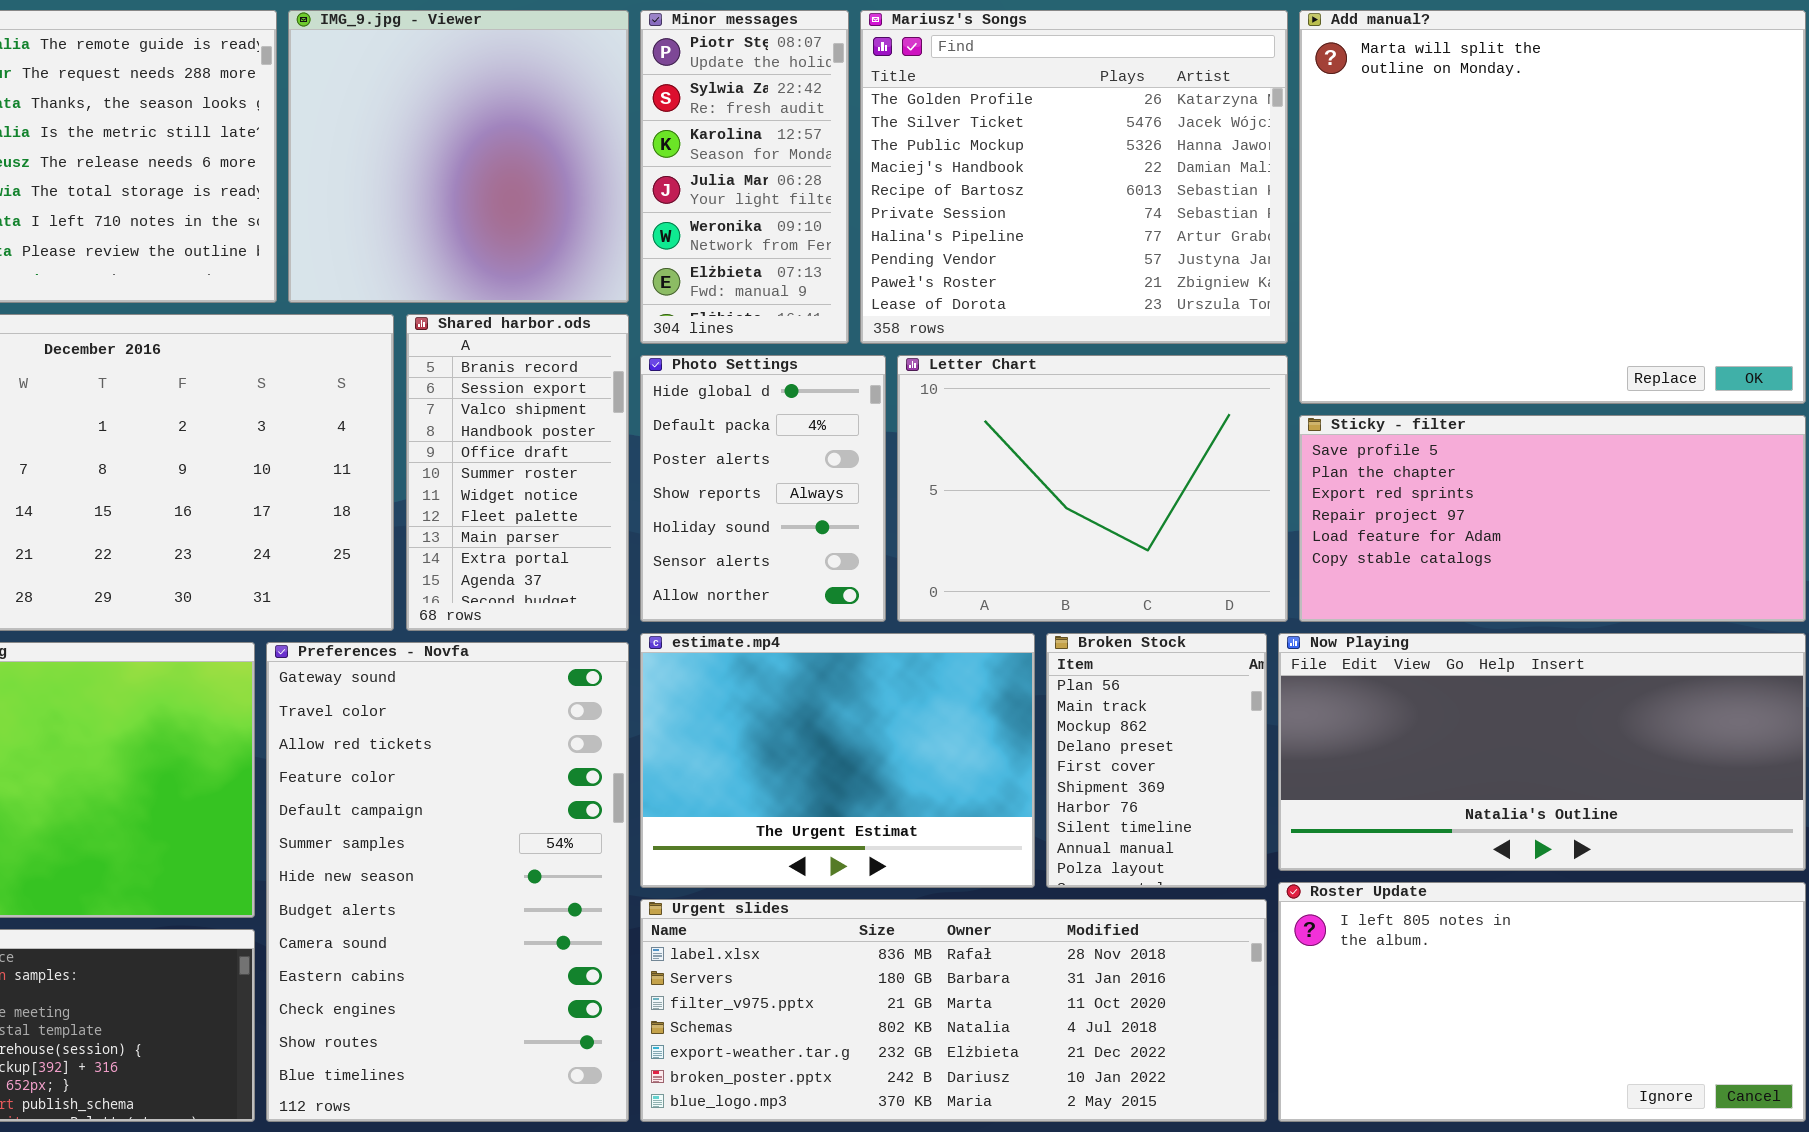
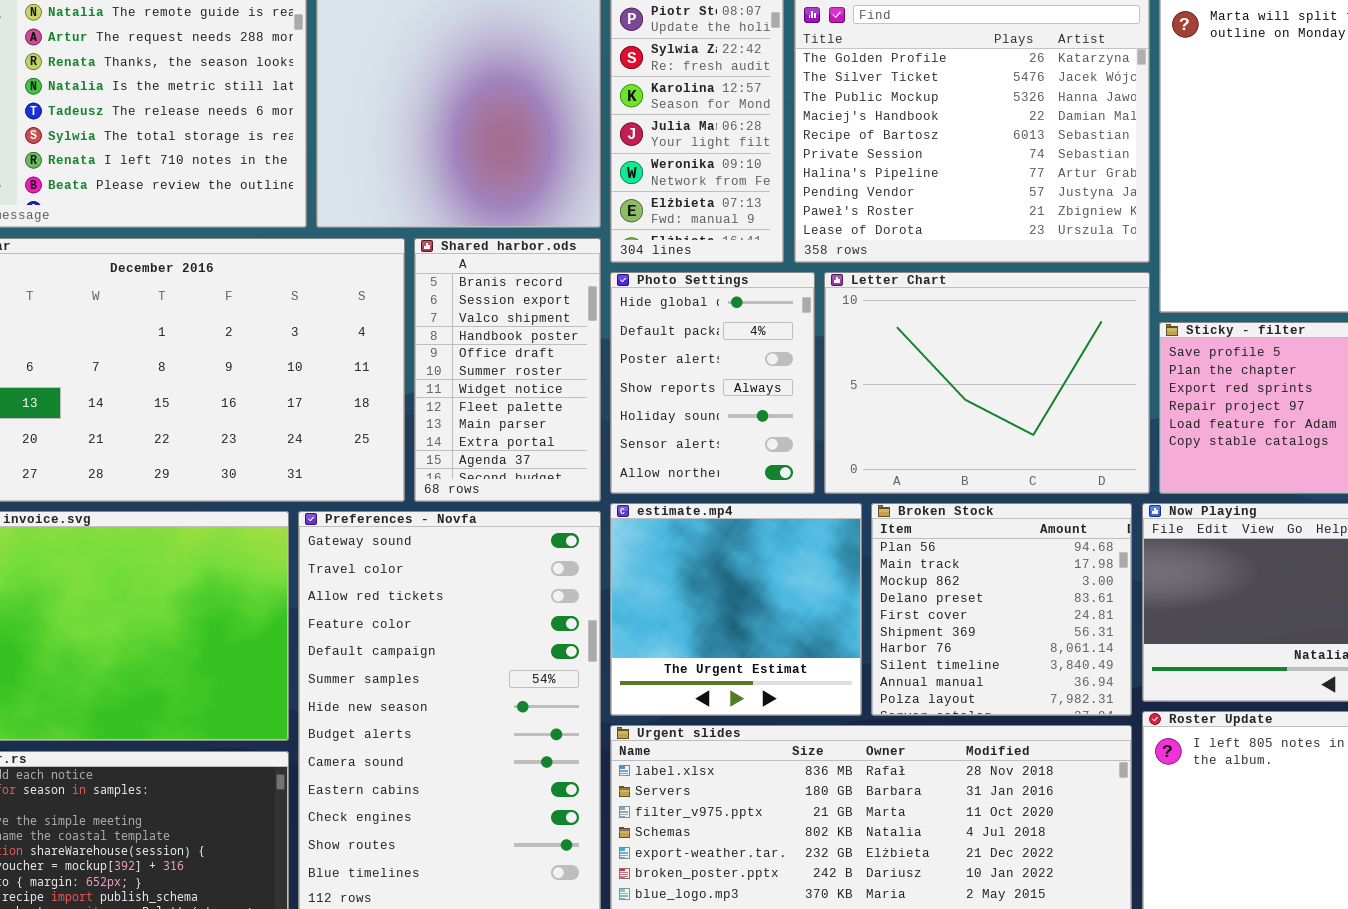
estimate.mp4: [640,633,1035,888] -> [610,503,862,716], resized
Broken Stock: [1046,633,1267,888] -> [871,503,1132,716], resized

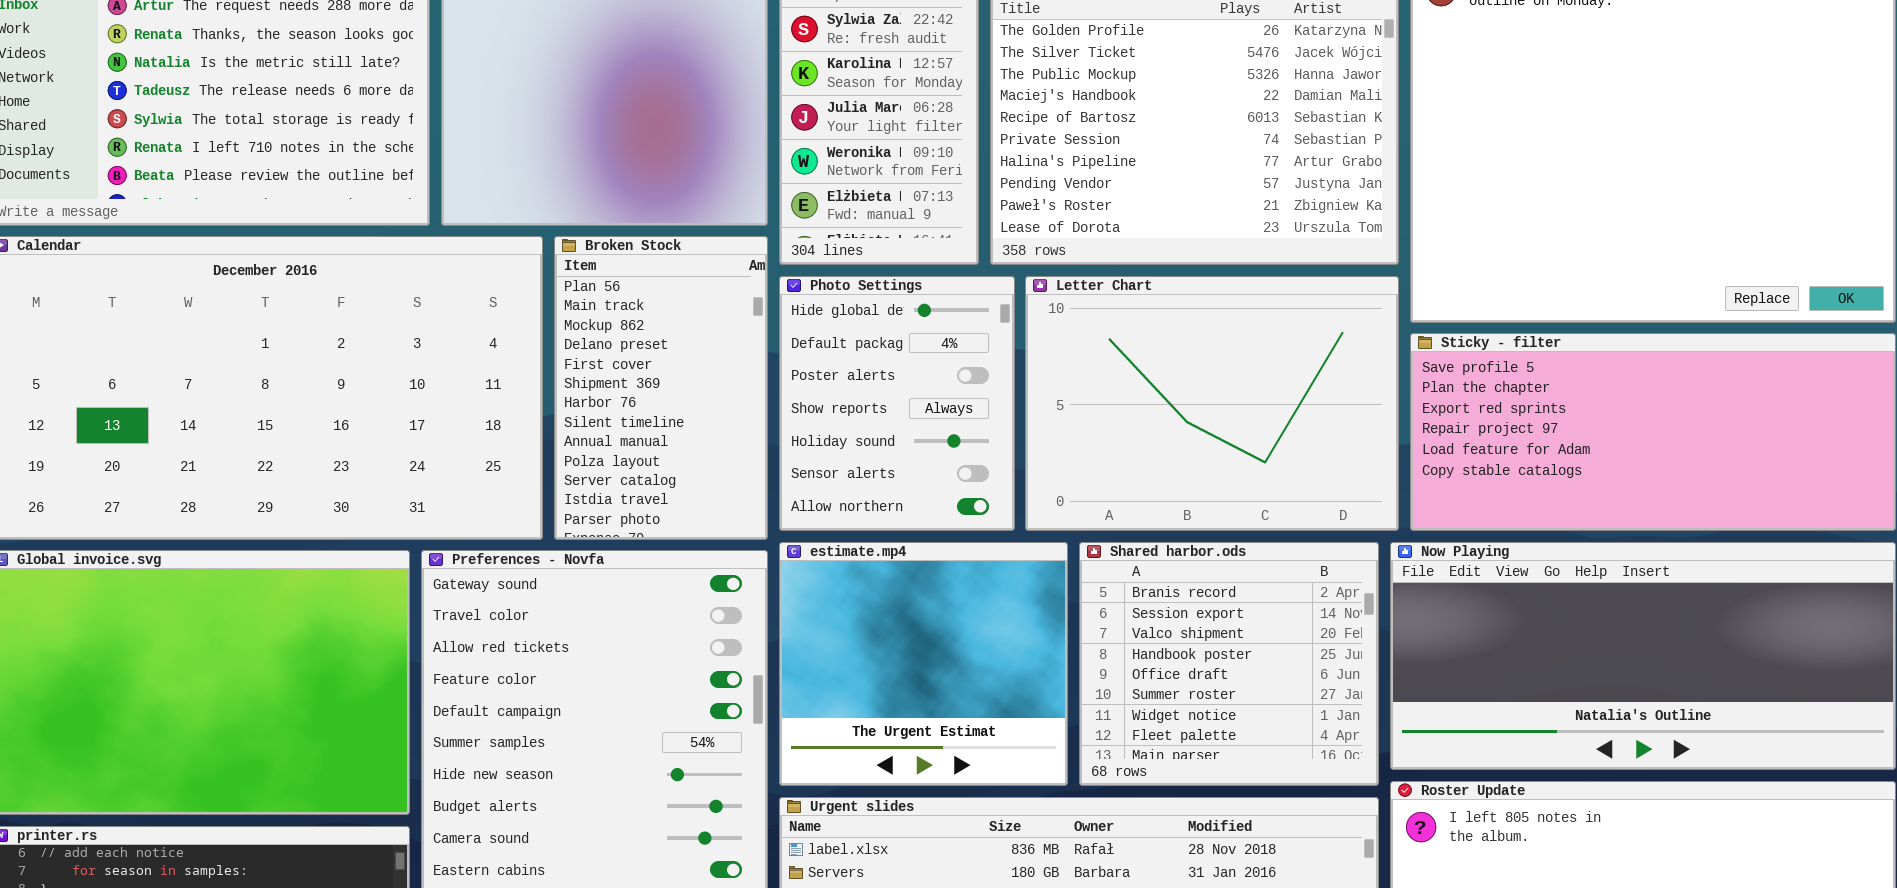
Shared harbor.ods: [414,238,601,502] -> [1079,542,1379,786], moved, resized
Broken Stock: [871,503,1132,716] -> [554,236,768,540], moved, resized

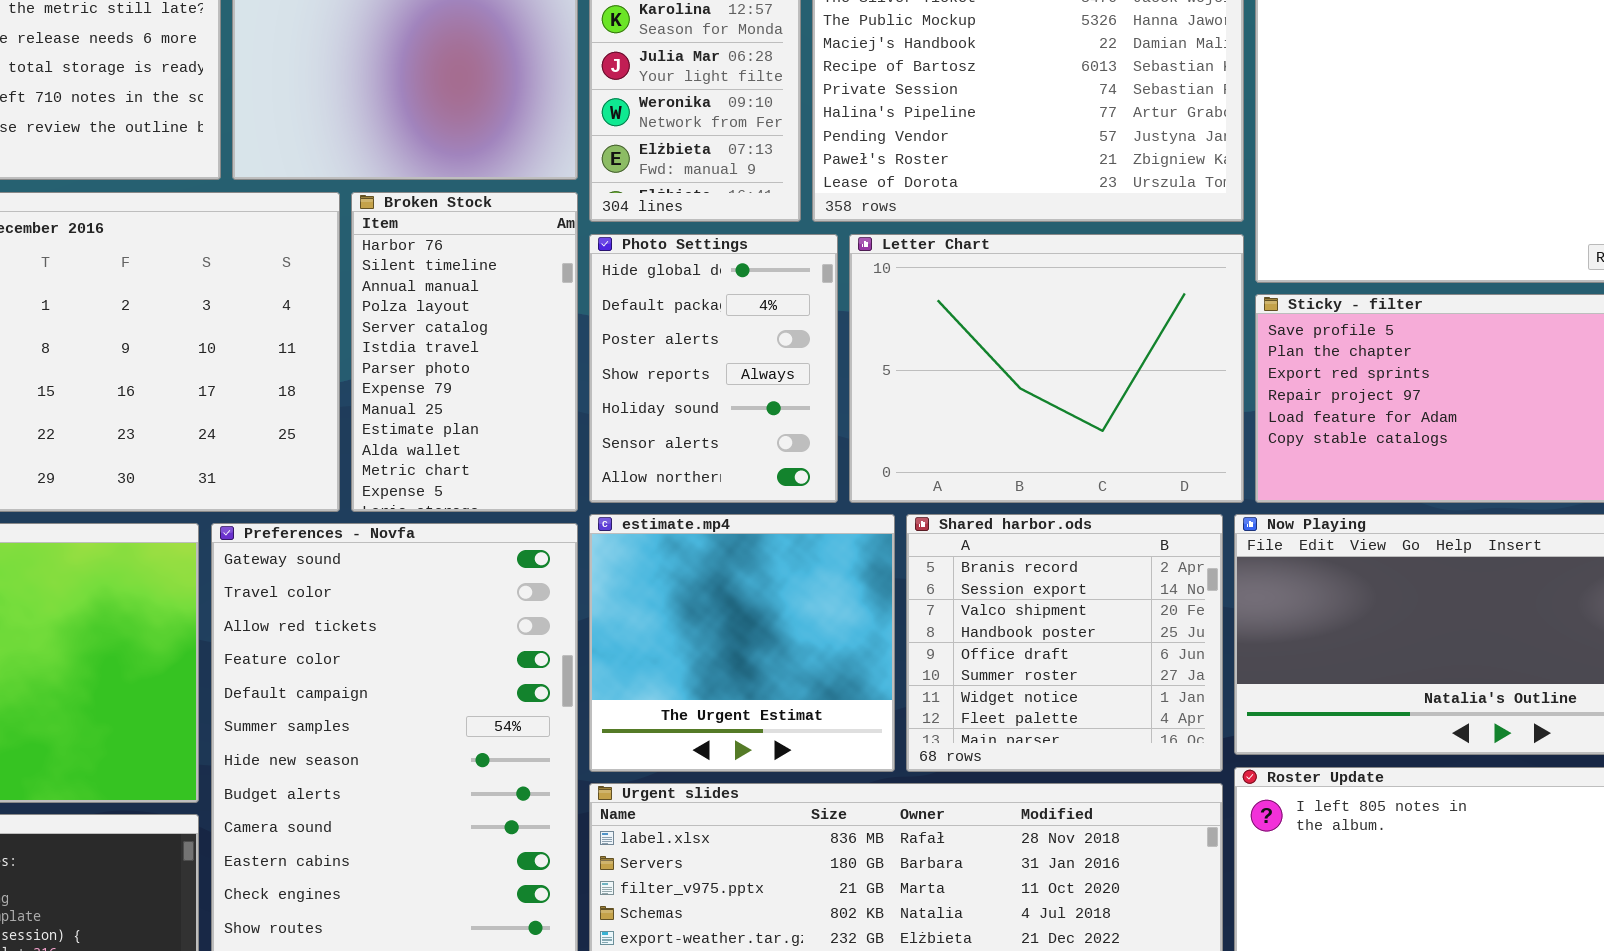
Broken Stock: [554,236,768,540] -> [351,192,578,512], scrolled down 6 rows

